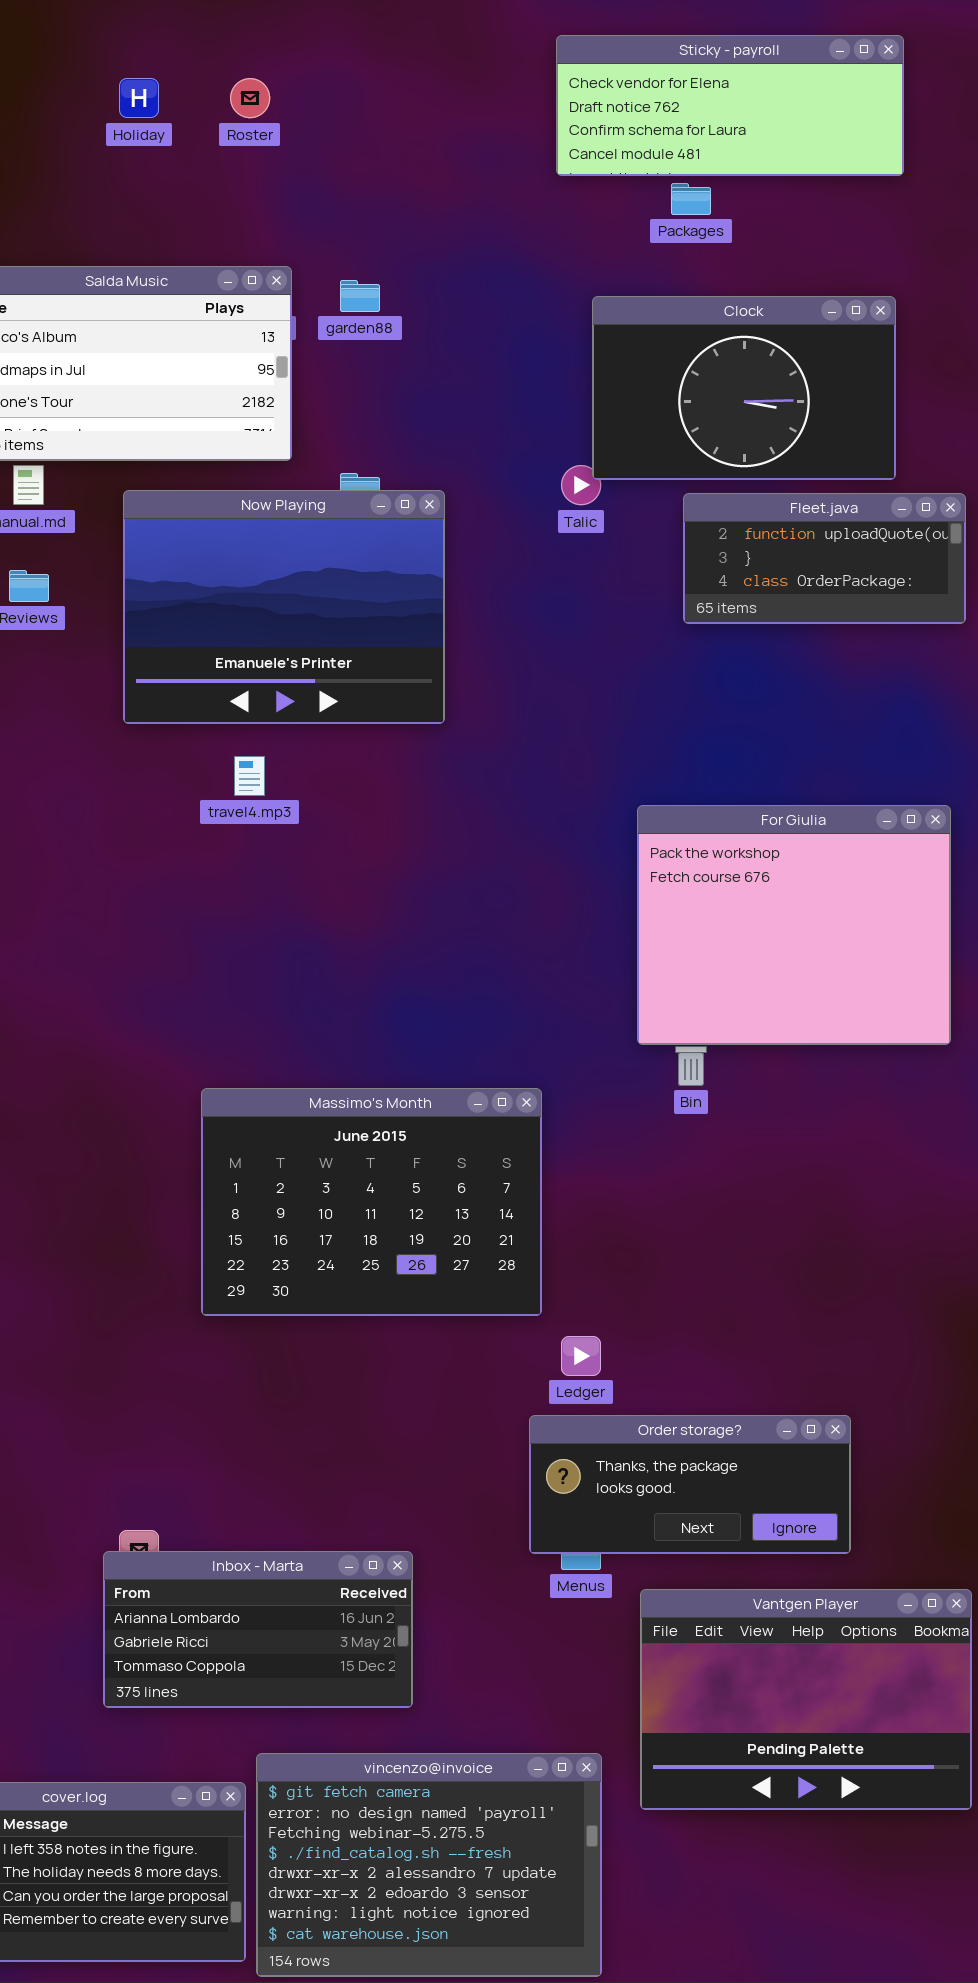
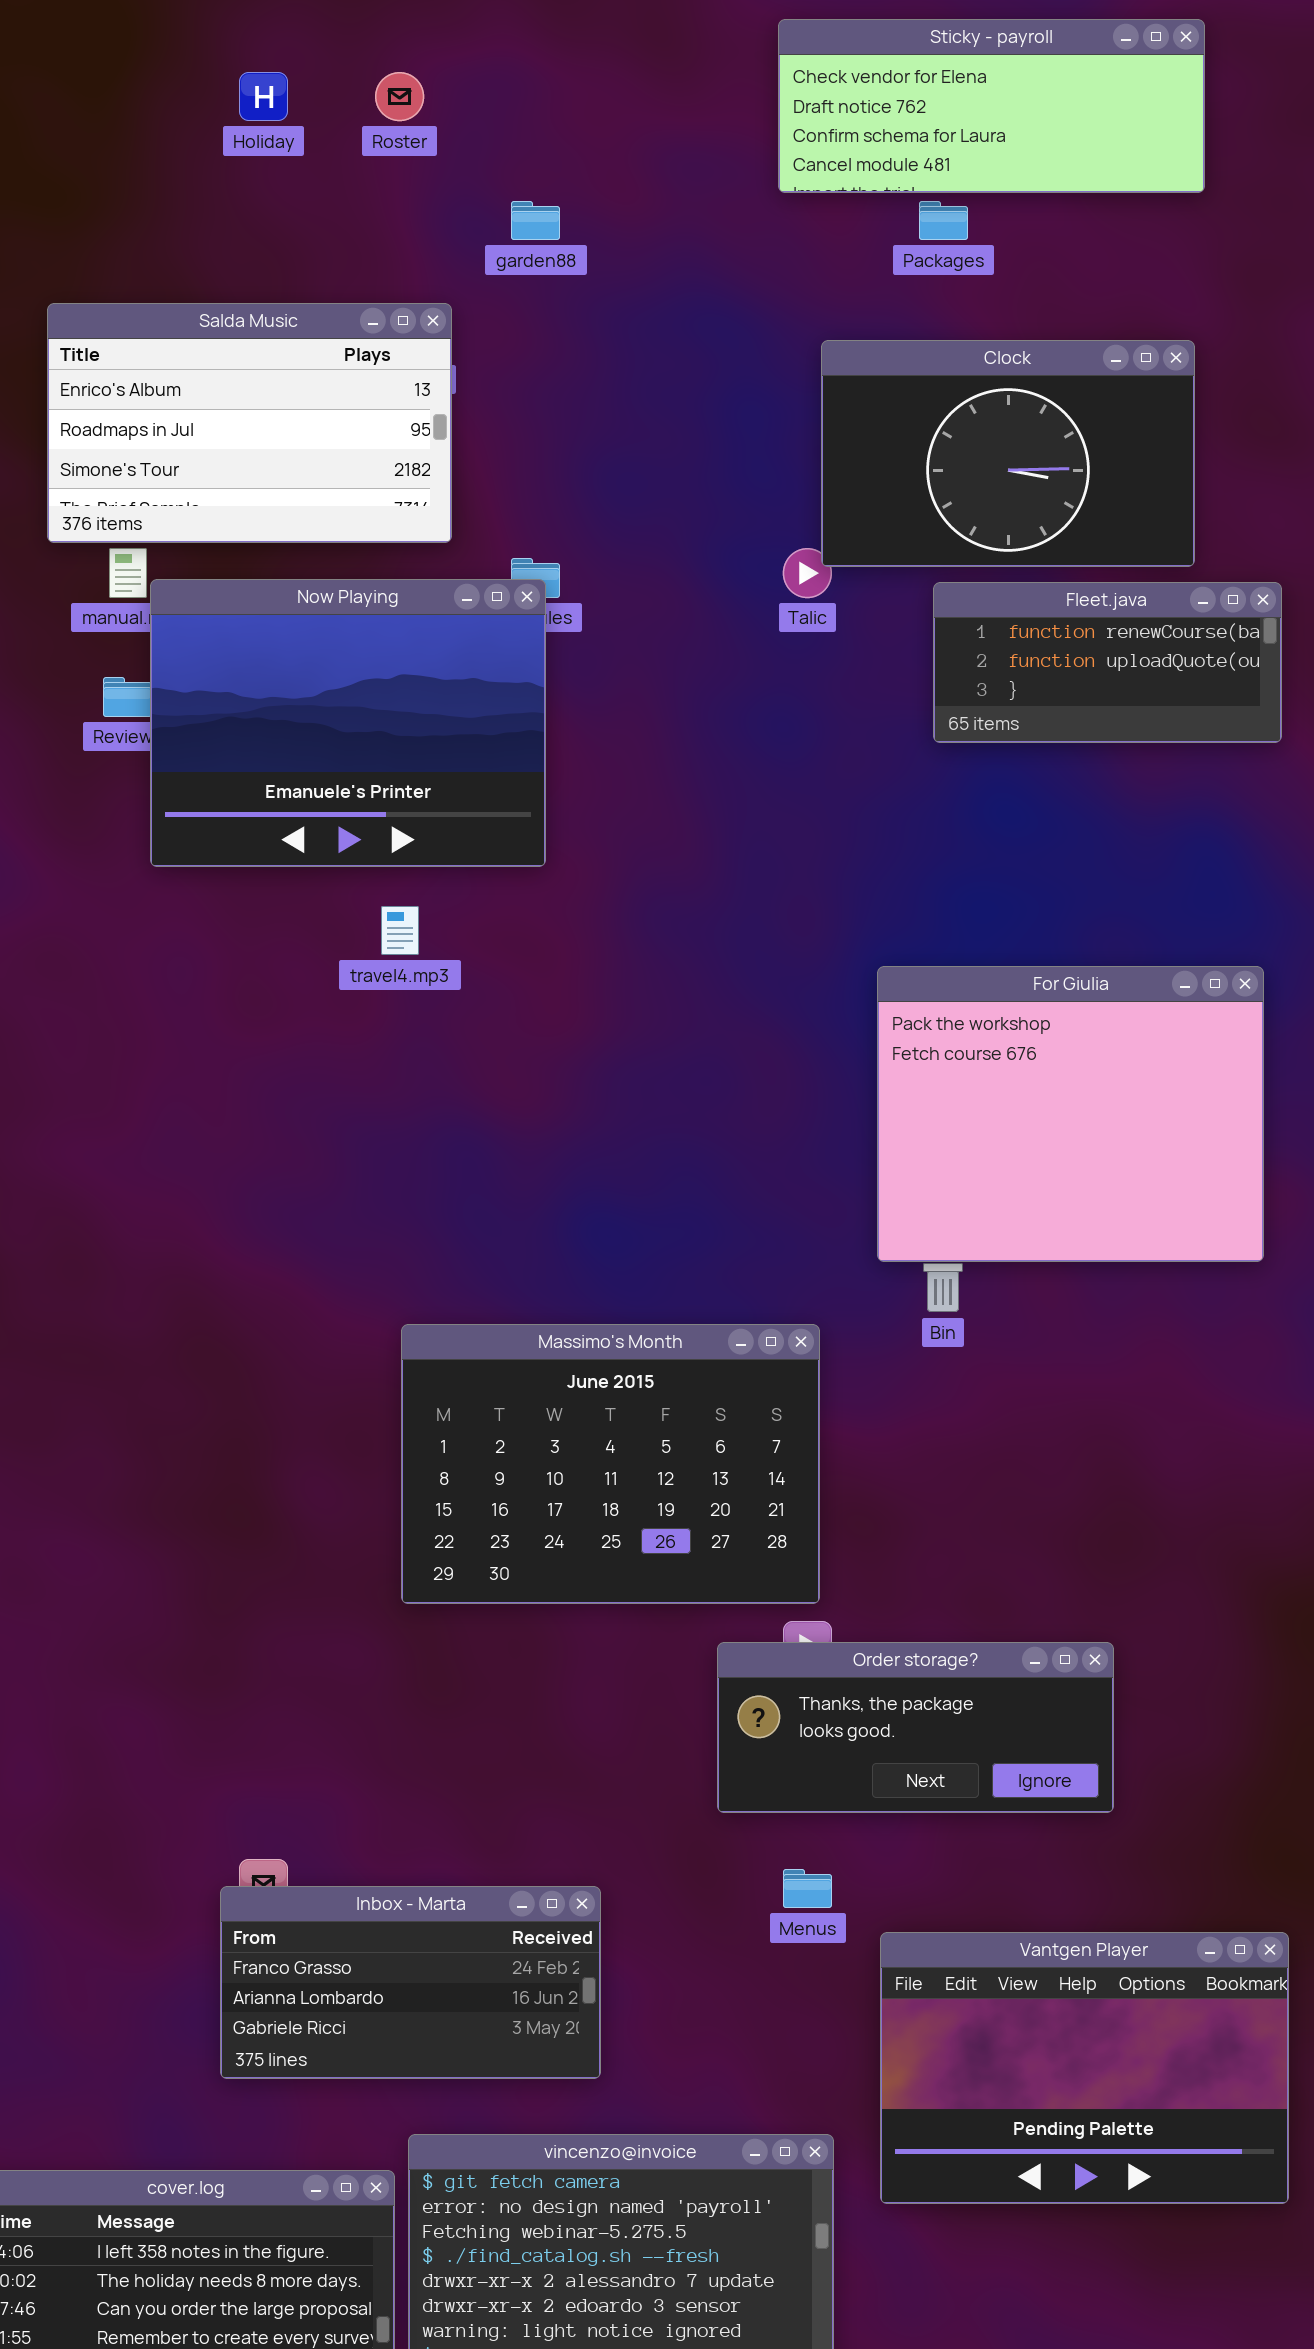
garden88: [340,280,380,312] -> [511,201,560,240], moved
Now Playing: [123,490,445,724] -> [150,579,546,867], moved
Fleet.java: [683,493,966,624] -> [933,582,1282,743], scrolled up 1 row
Massimo's Month: [201,1088,542,1316] -> [401,1324,820,1604], moved
Order storage?: [529,1415,851,1554] -> [717,1642,1114,1813], moved
Inbox - Marta: [103,1551,413,1708] -> [220,1886,601,2079], scrolled up 1 row

